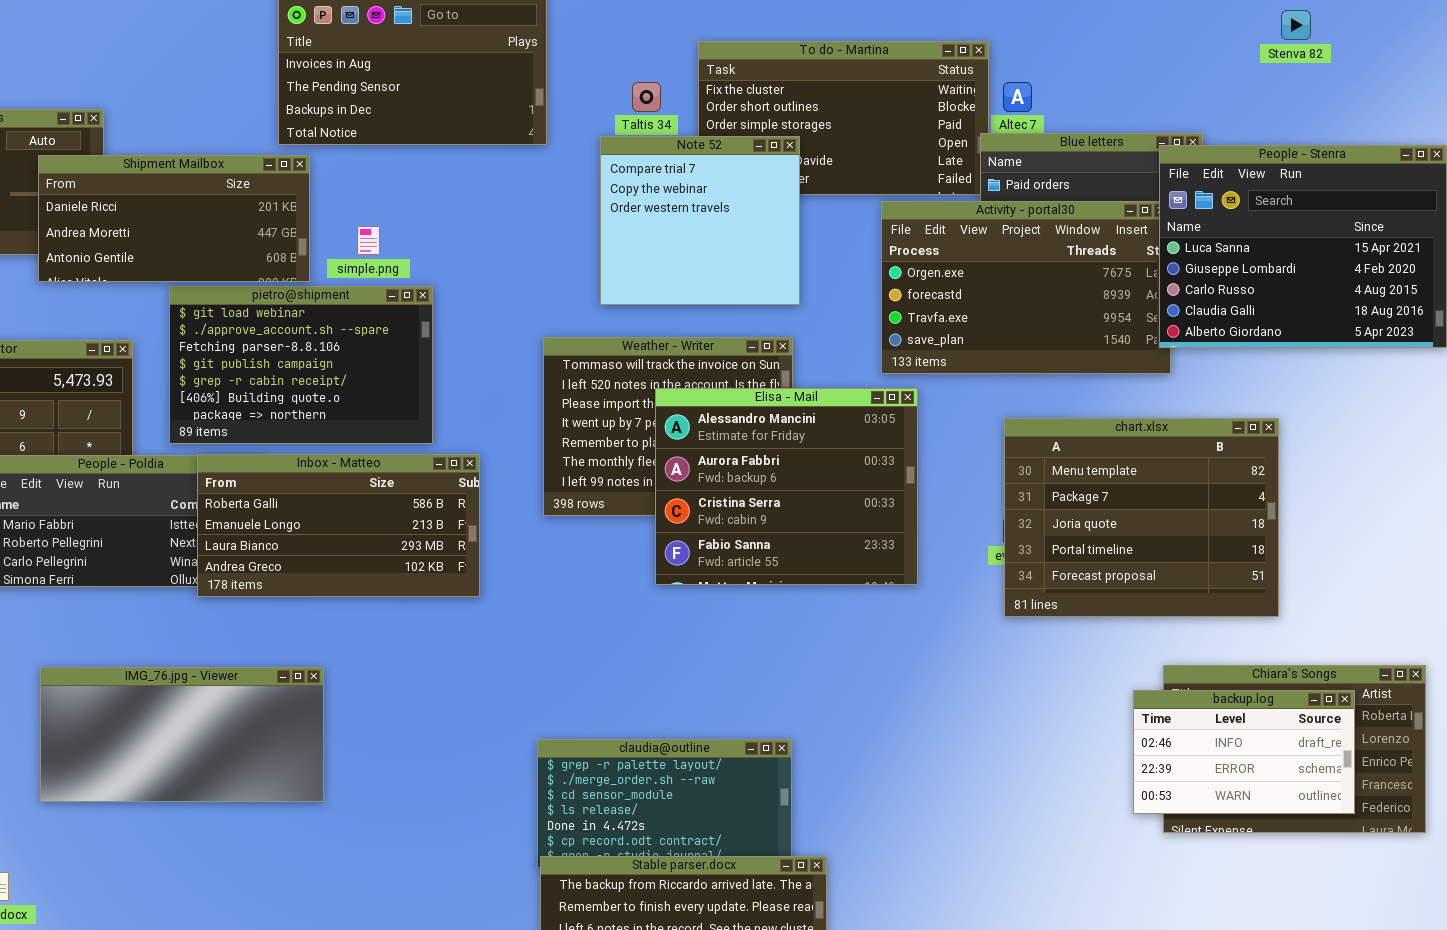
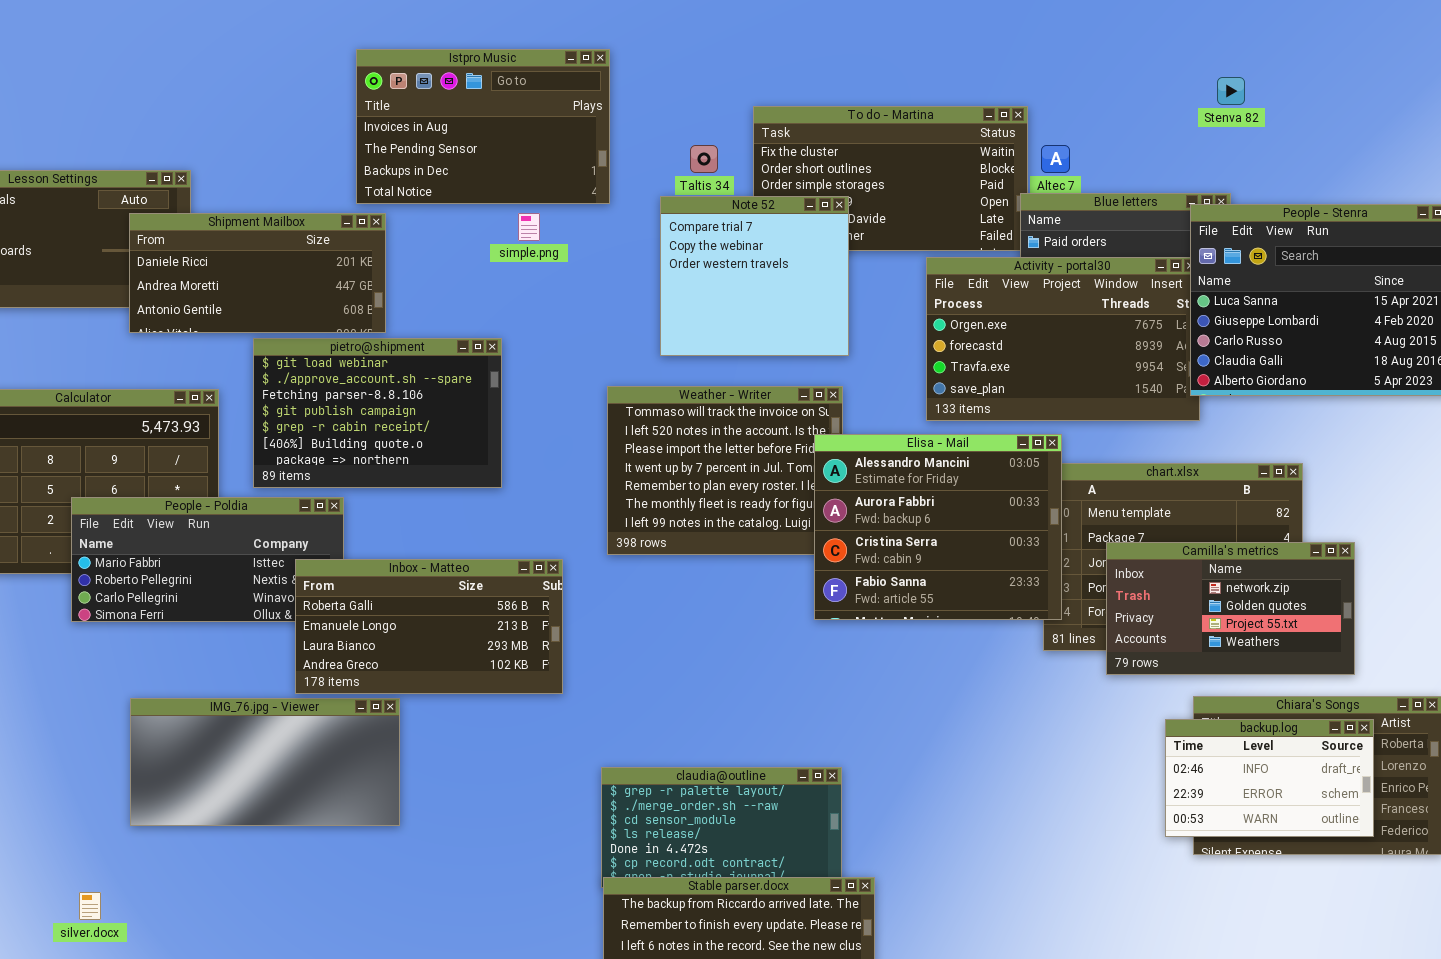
Stenva 82: [1281,10,1311,40] -> [1217,77,1245,105], moved
simple.png: [357,226,380,255] -> [518,213,540,241], moved
Elisa - Mail: [655,388,918,585] -> [814,434,1062,620], moved
Inbox - Matteo: [197,454,480,597] -> [295,559,563,694], moved
Camilla's metrics: none -> [1106,542,1355,675], opened

